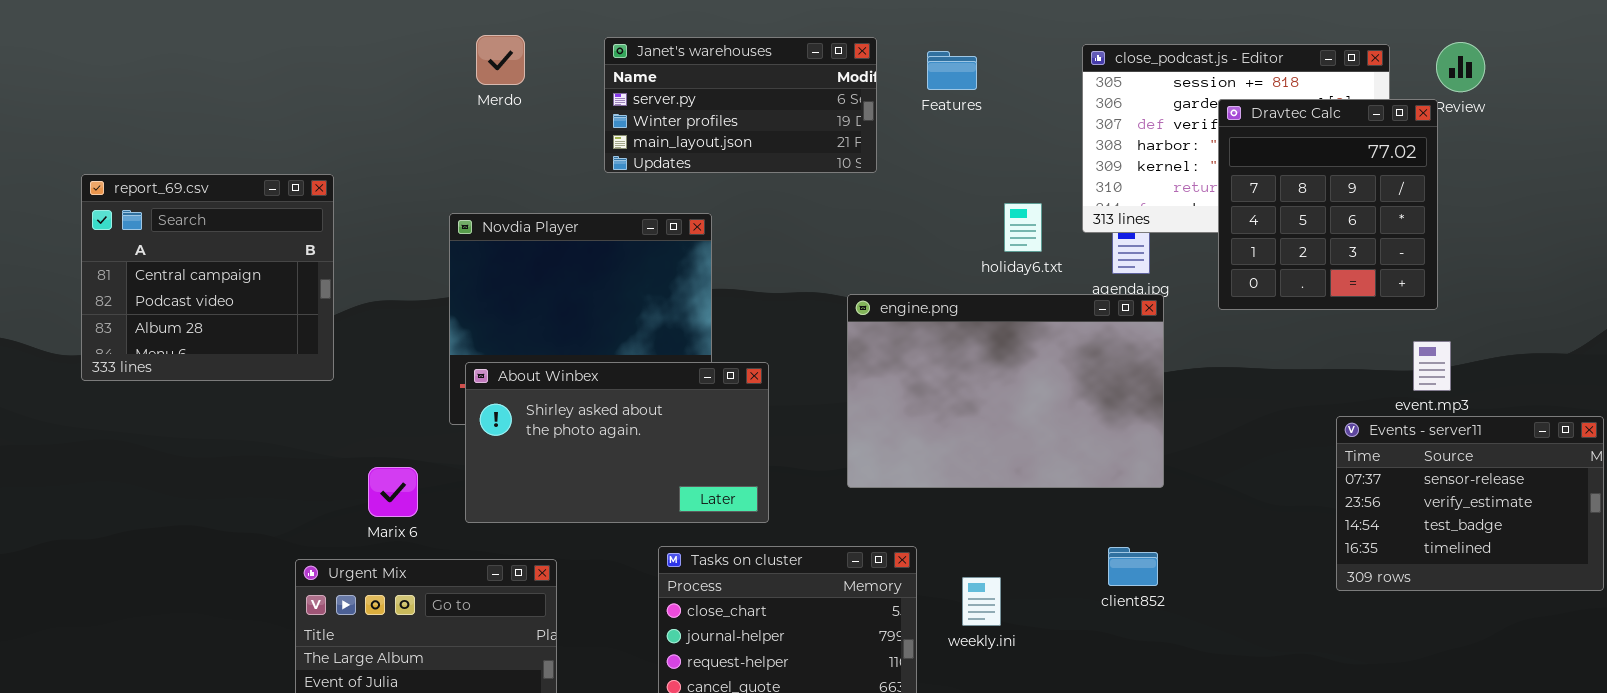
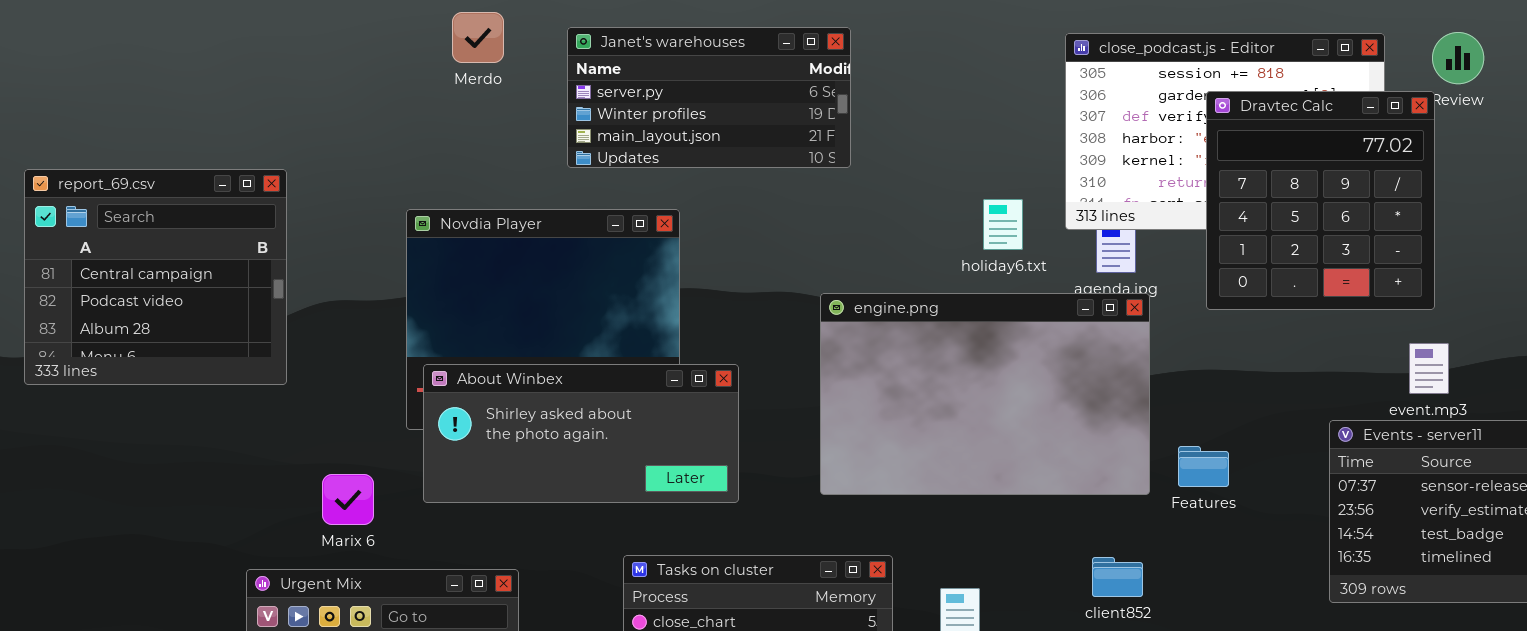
Merdo: [476,35,525,85] -> [452,12,504,63], moved
Features: [927,51,977,90] -> [1178,446,1229,487], moved
About Winbex: [465,362,769,523] -> [423,364,739,503], resized

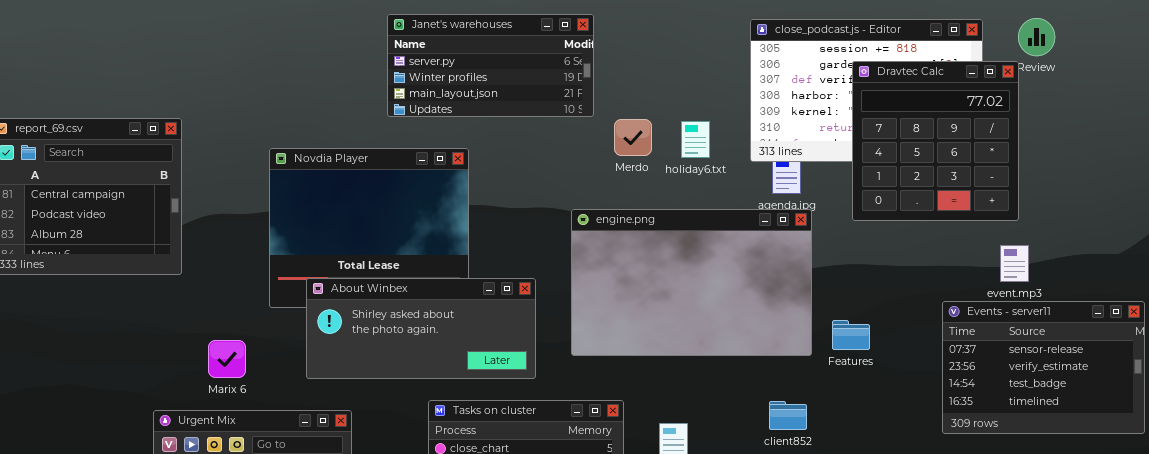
Merdo: [452,12,504,63] -> [614,119,652,156], moved
holiday6.txt: [983,199,1023,250] -> [681,121,710,158], moved
About Winbex: [423,364,739,503] -> [306,278,536,379], moved

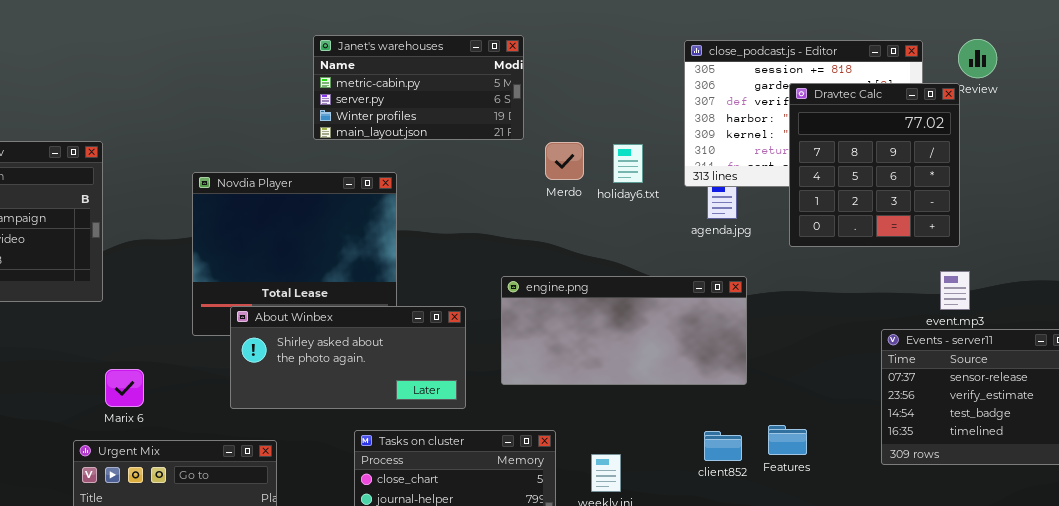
Janet's warehouses: [387,14,594,117] -> [313,35,524,140], scrolled up 1 row
engine.png: [571,209,812,356] -> [501,276,747,385], resized
Features: [832,320,870,350] -> [768,425,807,455], moved
Marix 6: [208,340,246,378] -> [105,369,144,407], moved

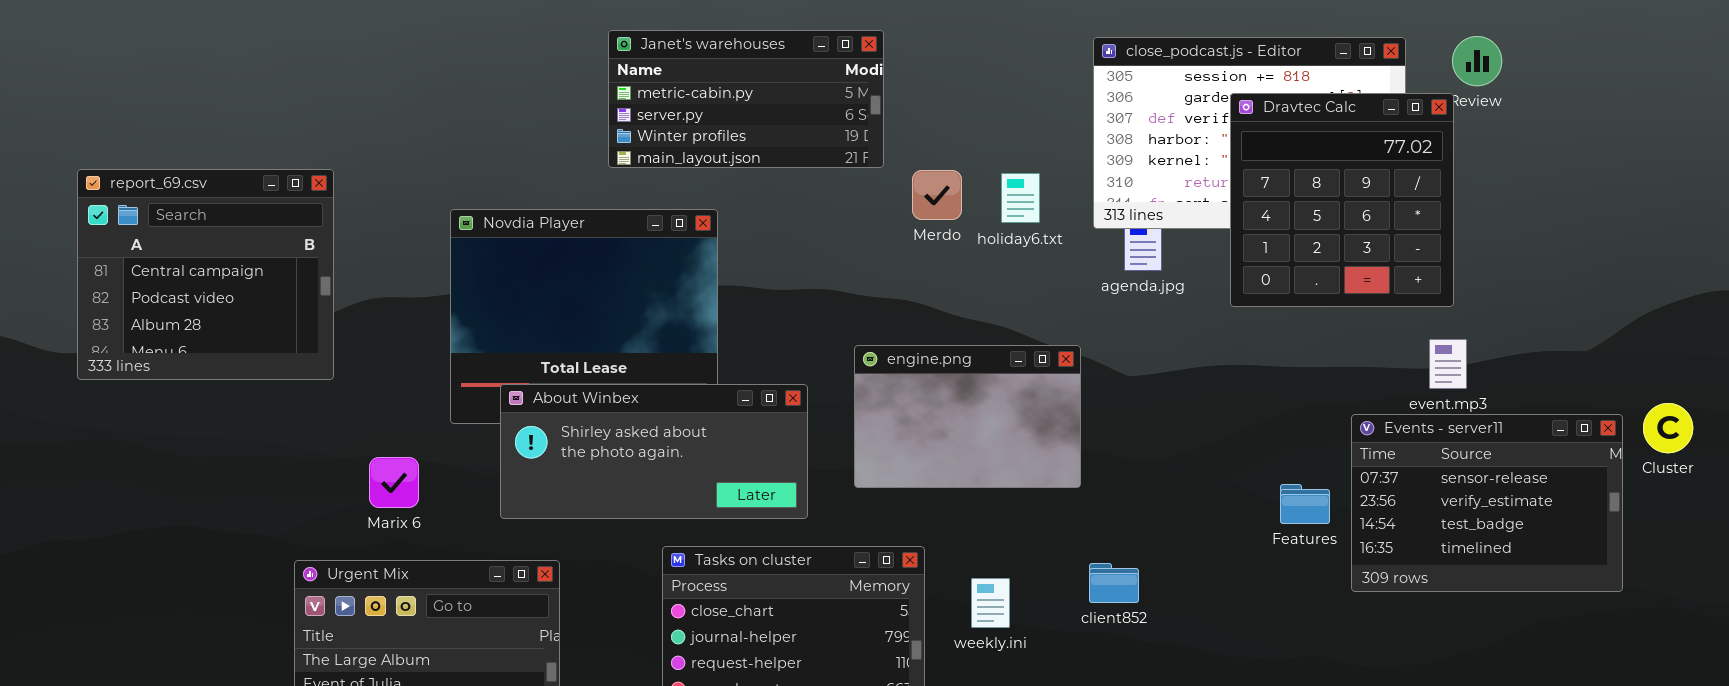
engine.png: [501,276,747,385] -> [854,345,1081,488], resized
Marix 6: [105,369,144,407] -> [369,457,419,508], moved
Features: [768,425,807,455] -> [1280,484,1330,524], moved
client852: [704,431,742,461] -> [1089,563,1139,603], moved

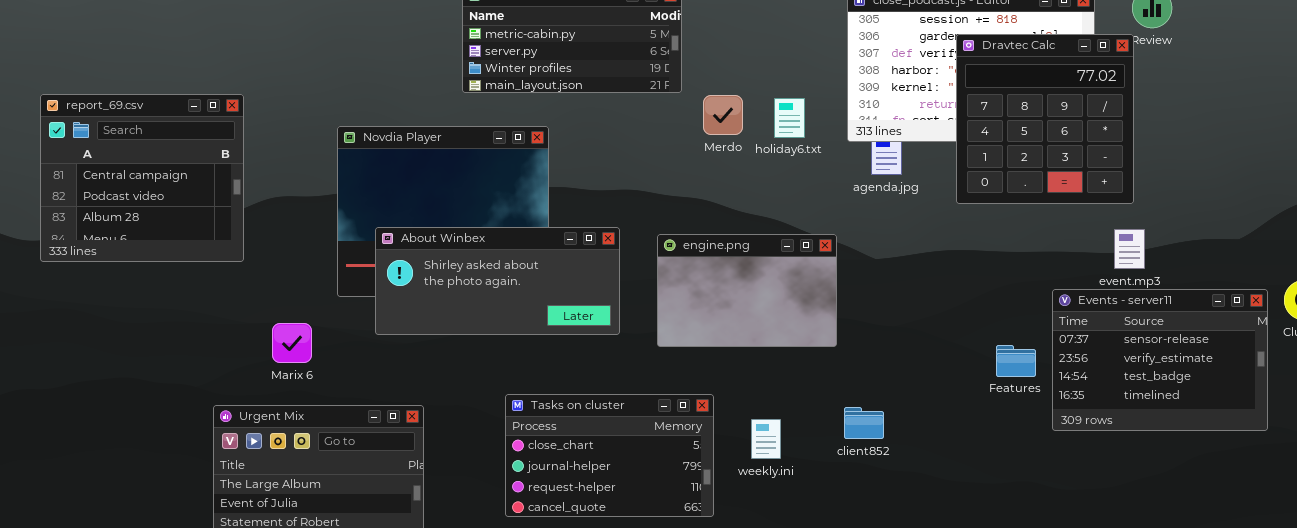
About Winbex: [500,384,808,519] -> [375,227,620,335], moved

